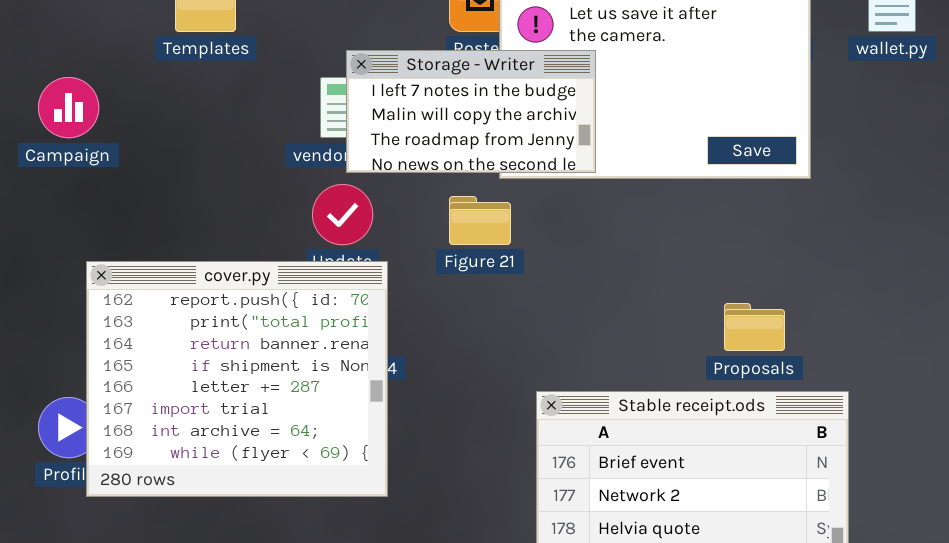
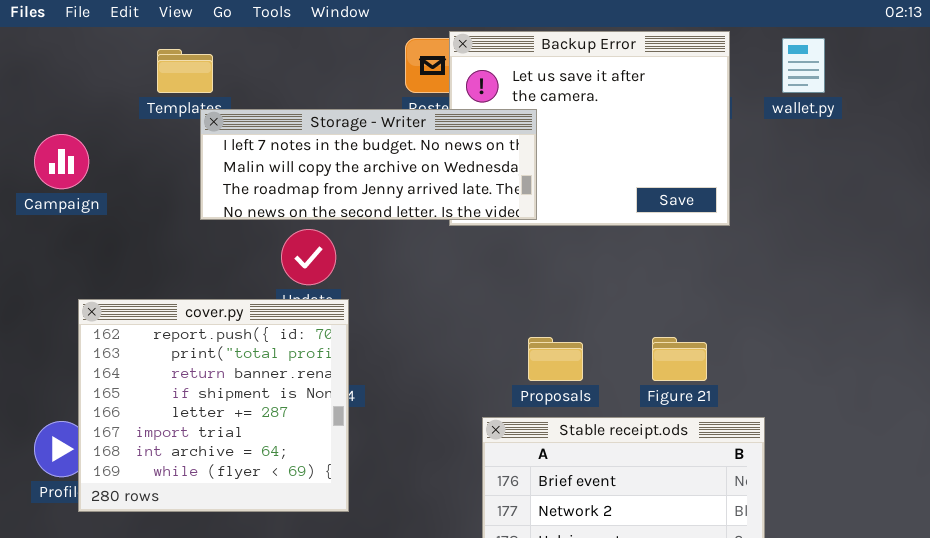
Storage - Writer: [346,50,596,173] -> [200,109,537,220], resized
Figure 21: [449,196,511,245] -> [652,337,707,381], moved
Proposals: [724,303,785,351] -> [528,337,583,381], moved

